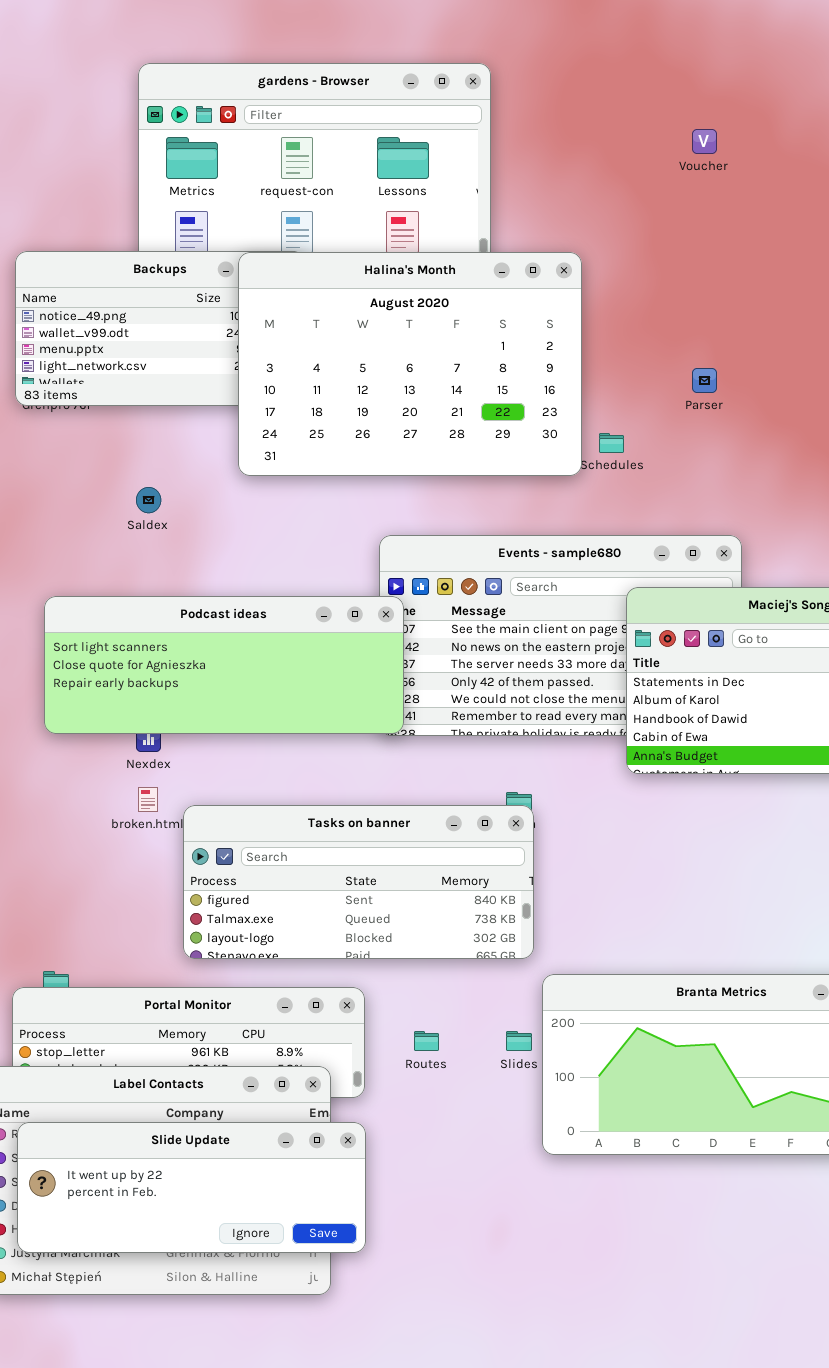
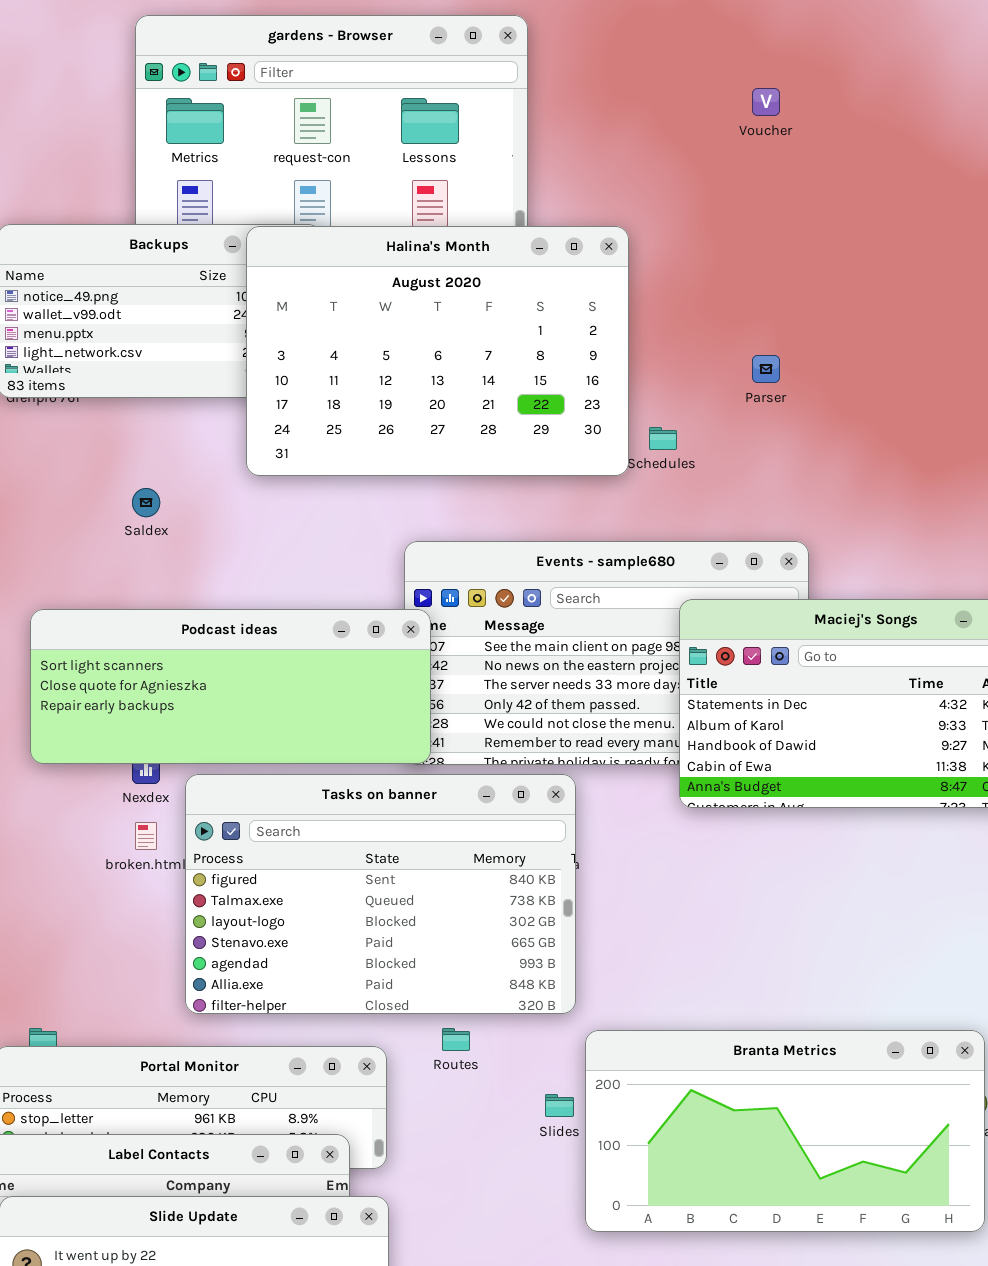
Tasks on banner: [183,805,534,959] -> [185,774,576,1014], resized
Routes: [414,1031,439,1051] -> [442,1028,470,1051], moved

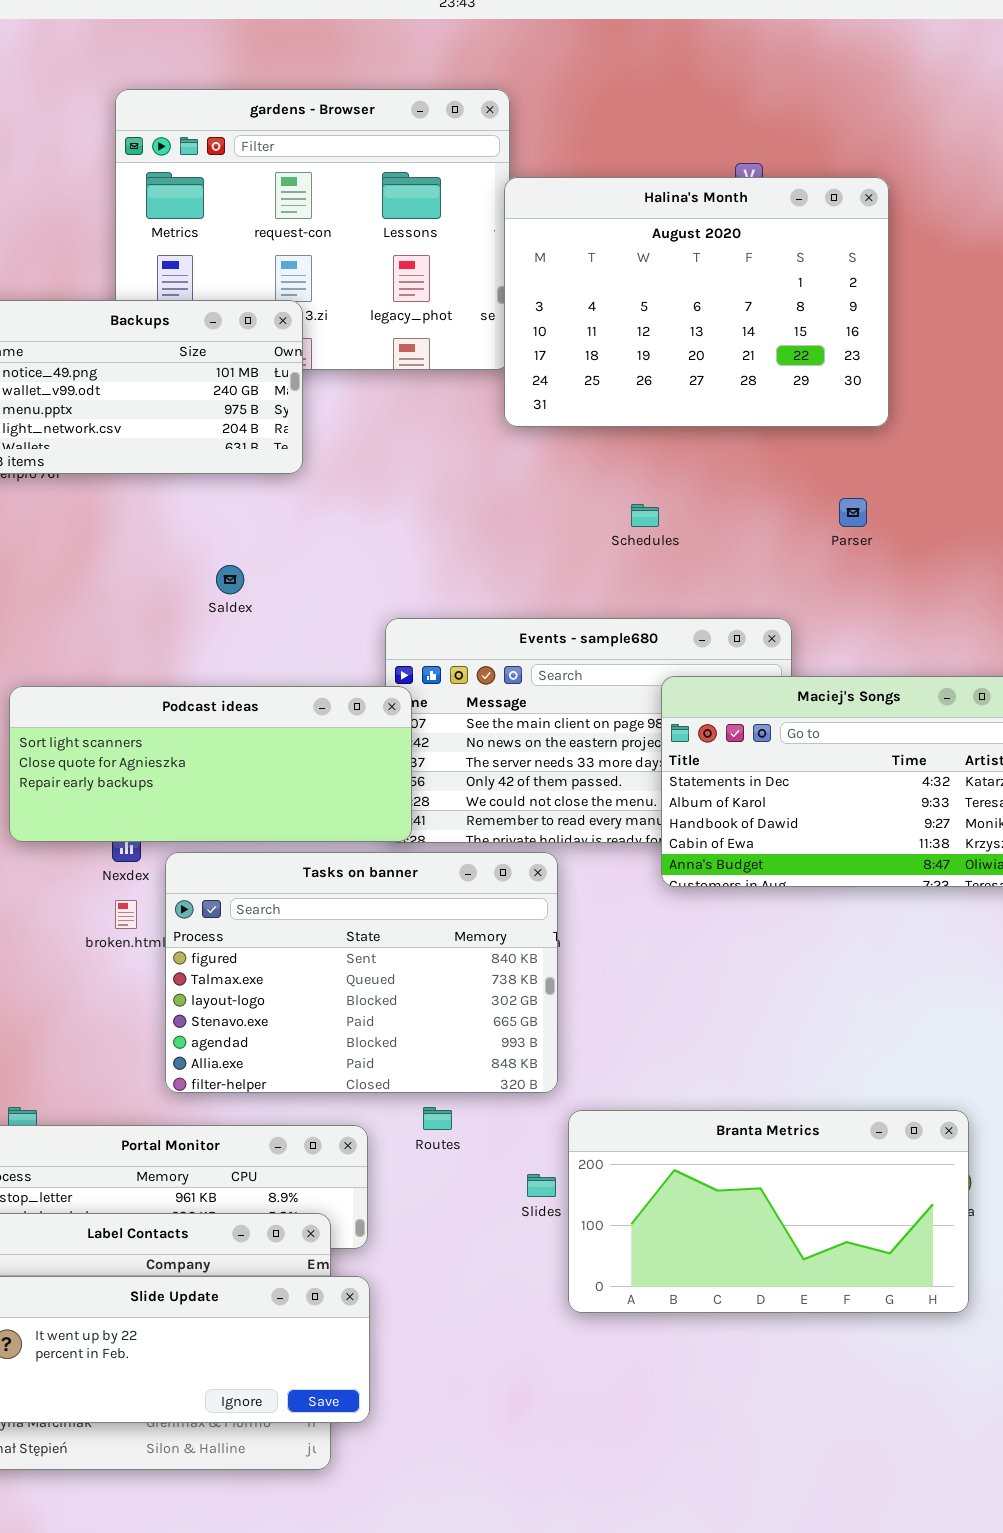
Halina's Month: [246,226,629,476] -> [504,177,889,427], moved
Parser: [752,355,780,383] -> [839,498,867,527], moved
Saldex: [132,488,160,517] -> [216,565,244,594], moved

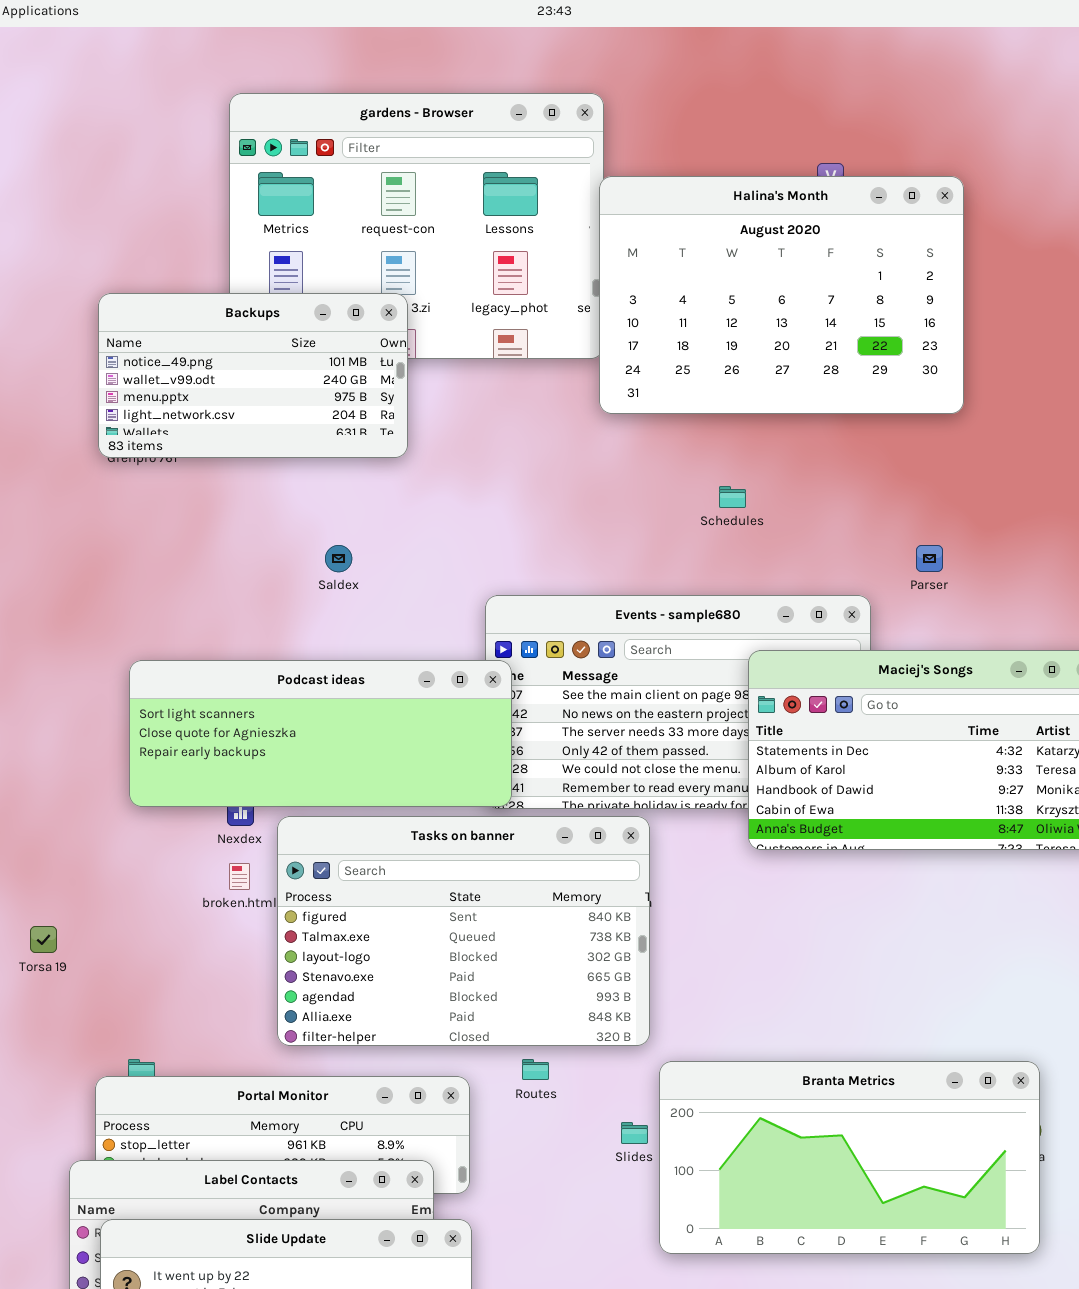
Parser: [839,498,867,527] -> [916,545,943,572], moved

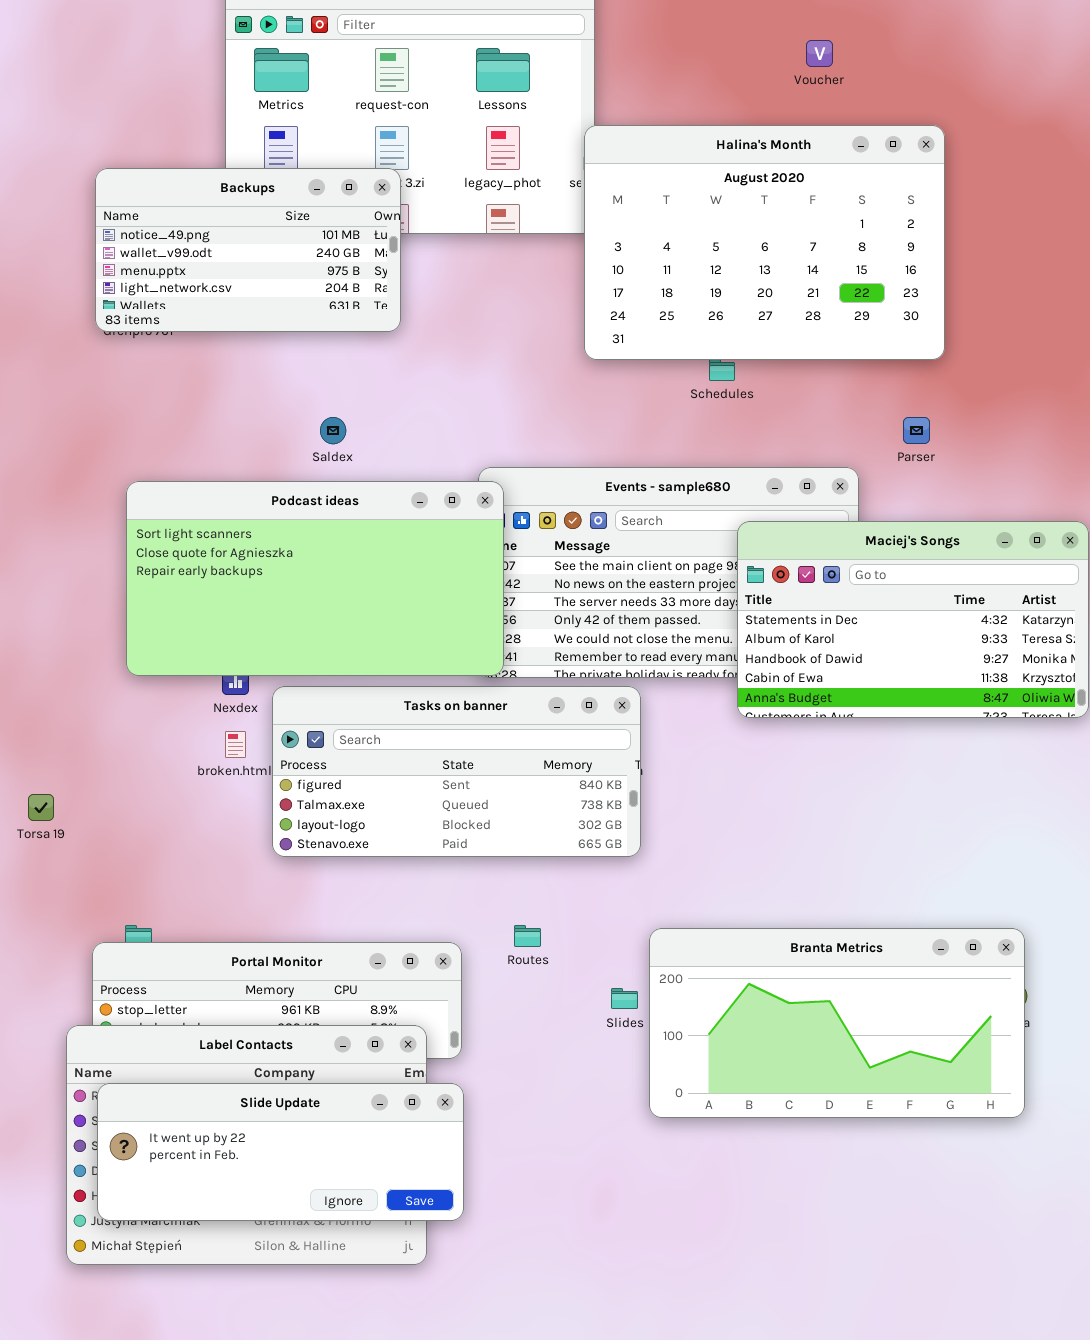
Halina's Month: [599,176,964,414] -> [584,125,945,360], moved
Podcast ideas: [129,660,512,807] -> [126,481,504,676], resized
Tasks on banner: [277,816,650,1046] -> [272,686,641,857], resized

